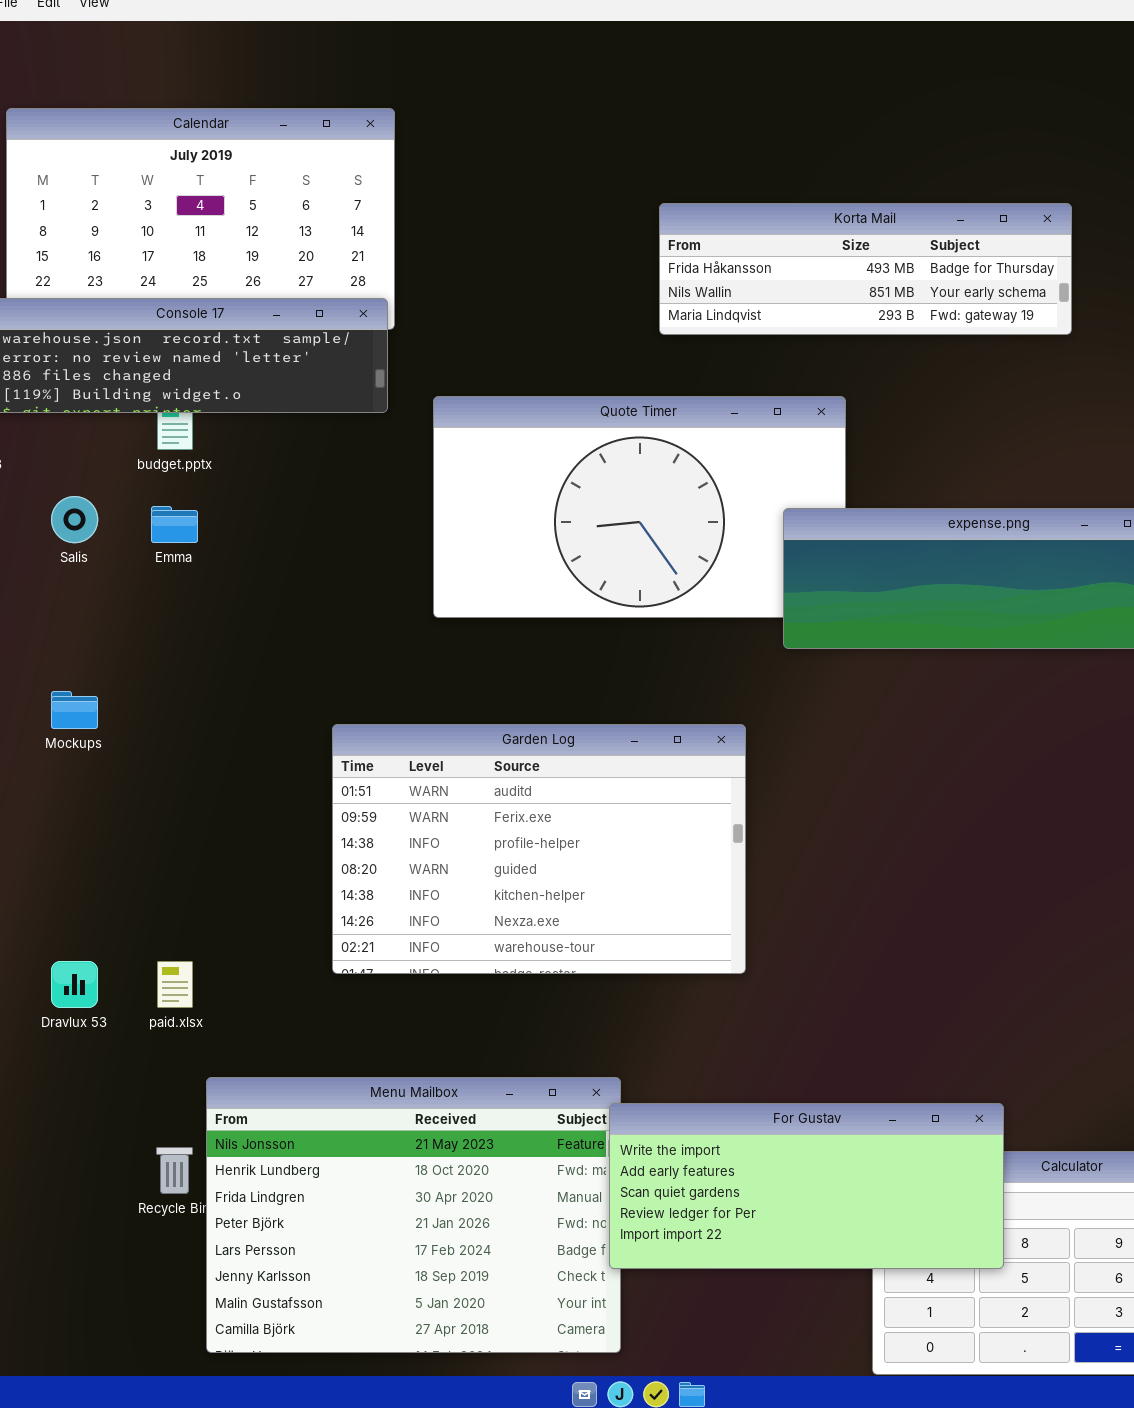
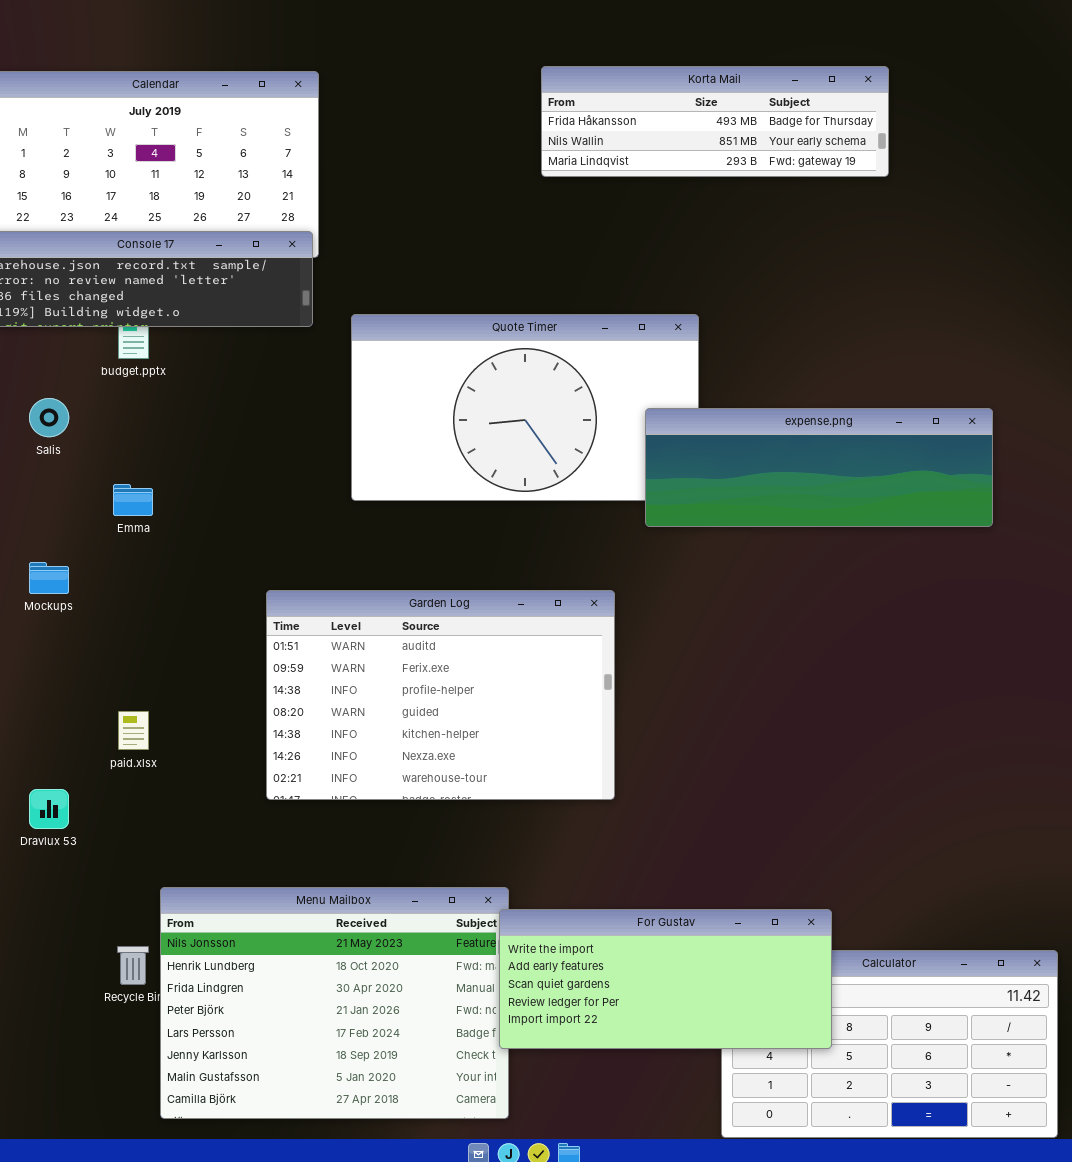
Korta Mail: [659,203,1072,335] -> [541,66,889,177], moved
Emma: [151,506,198,543] -> [113,484,153,516], moved
paid.xlsx: [157,961,193,1008] -> [118,711,149,750], moved

